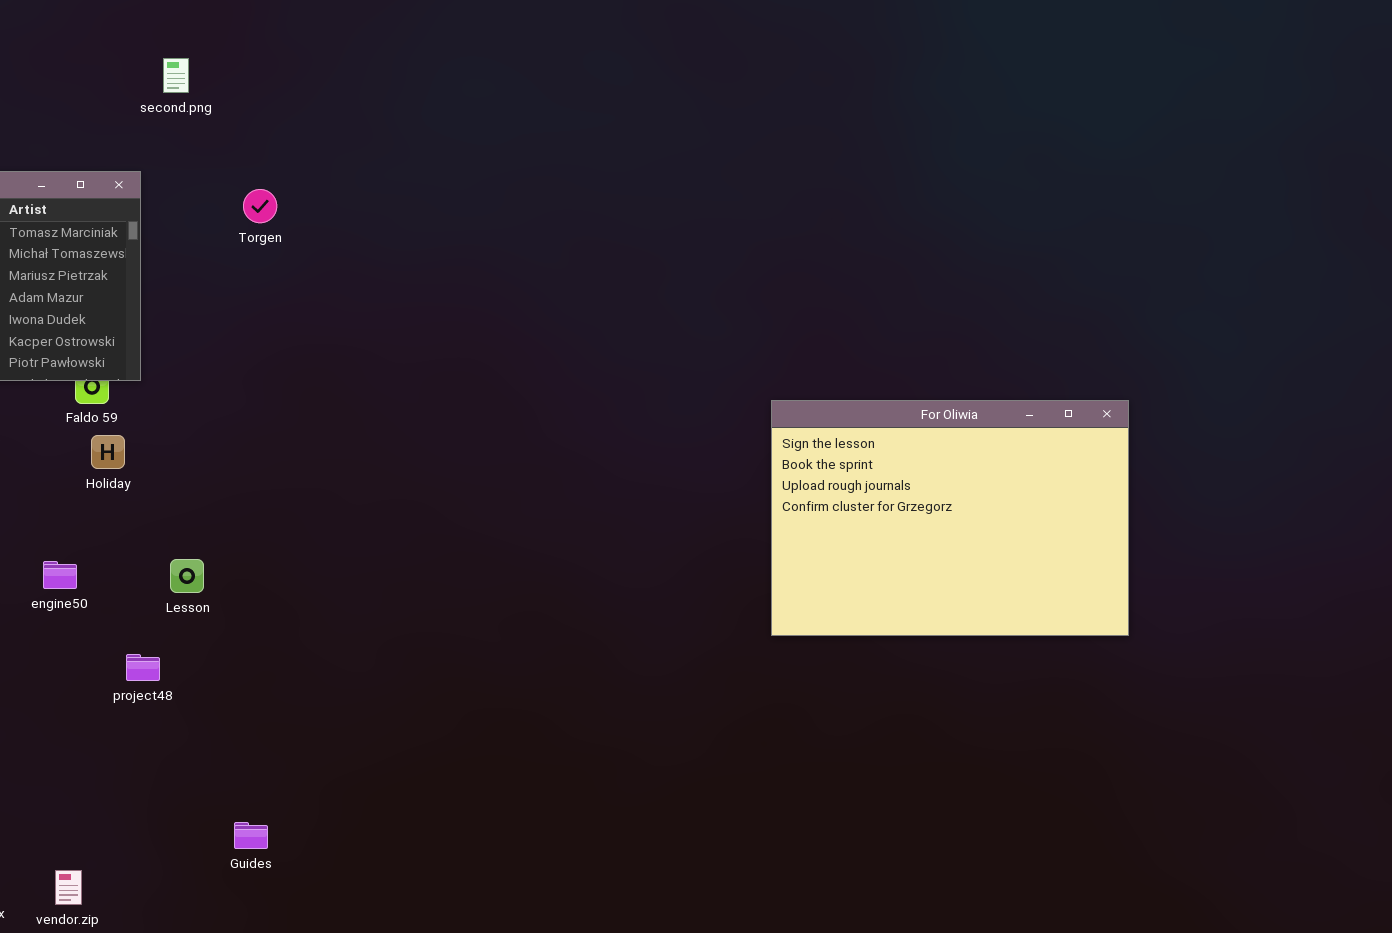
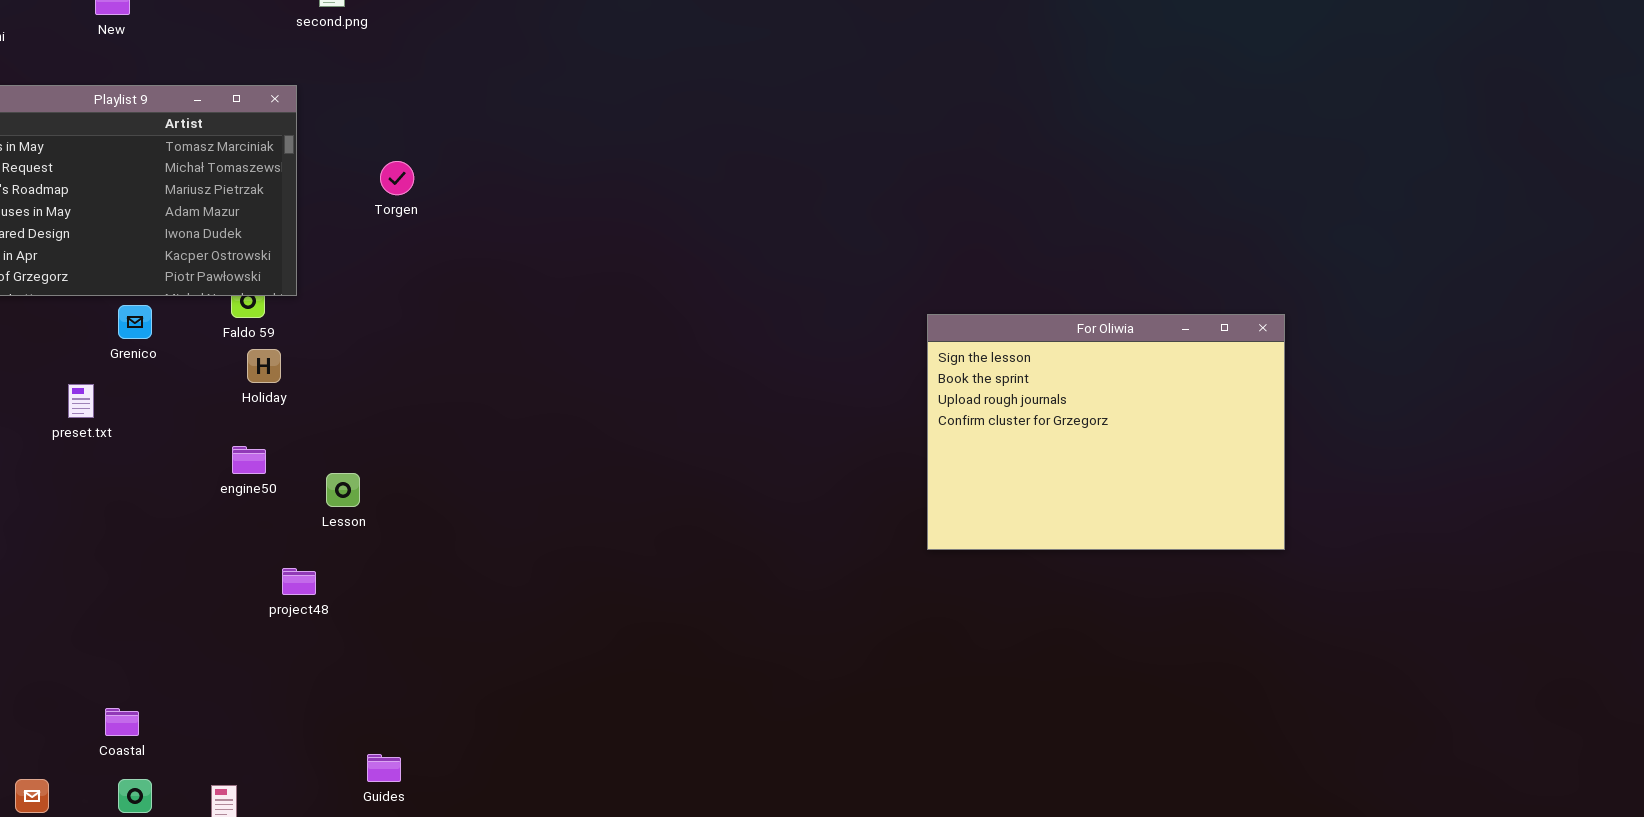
Torgen: [243,189,277,223] -> [380,161,414,195], moved
engine50: [43,561,77,589] -> [232,446,266,474], moved
Guides: [234,822,268,849] -> [367,754,401,782], moved

